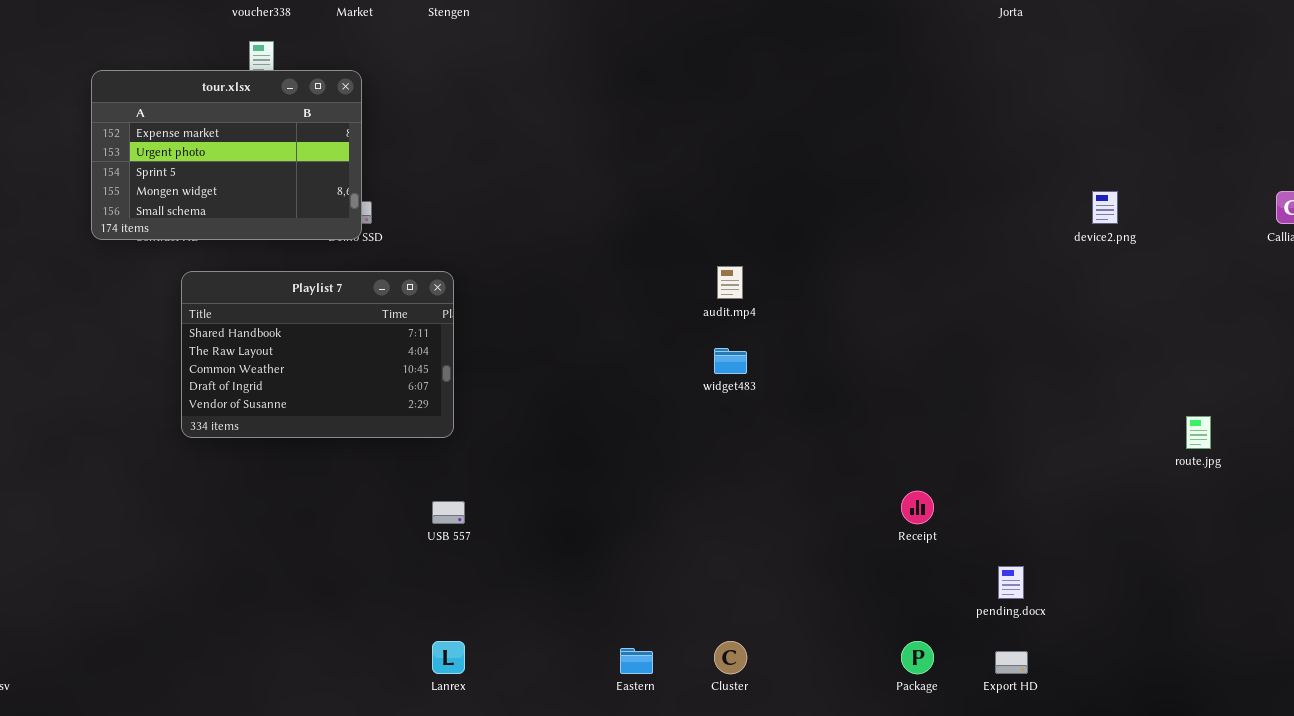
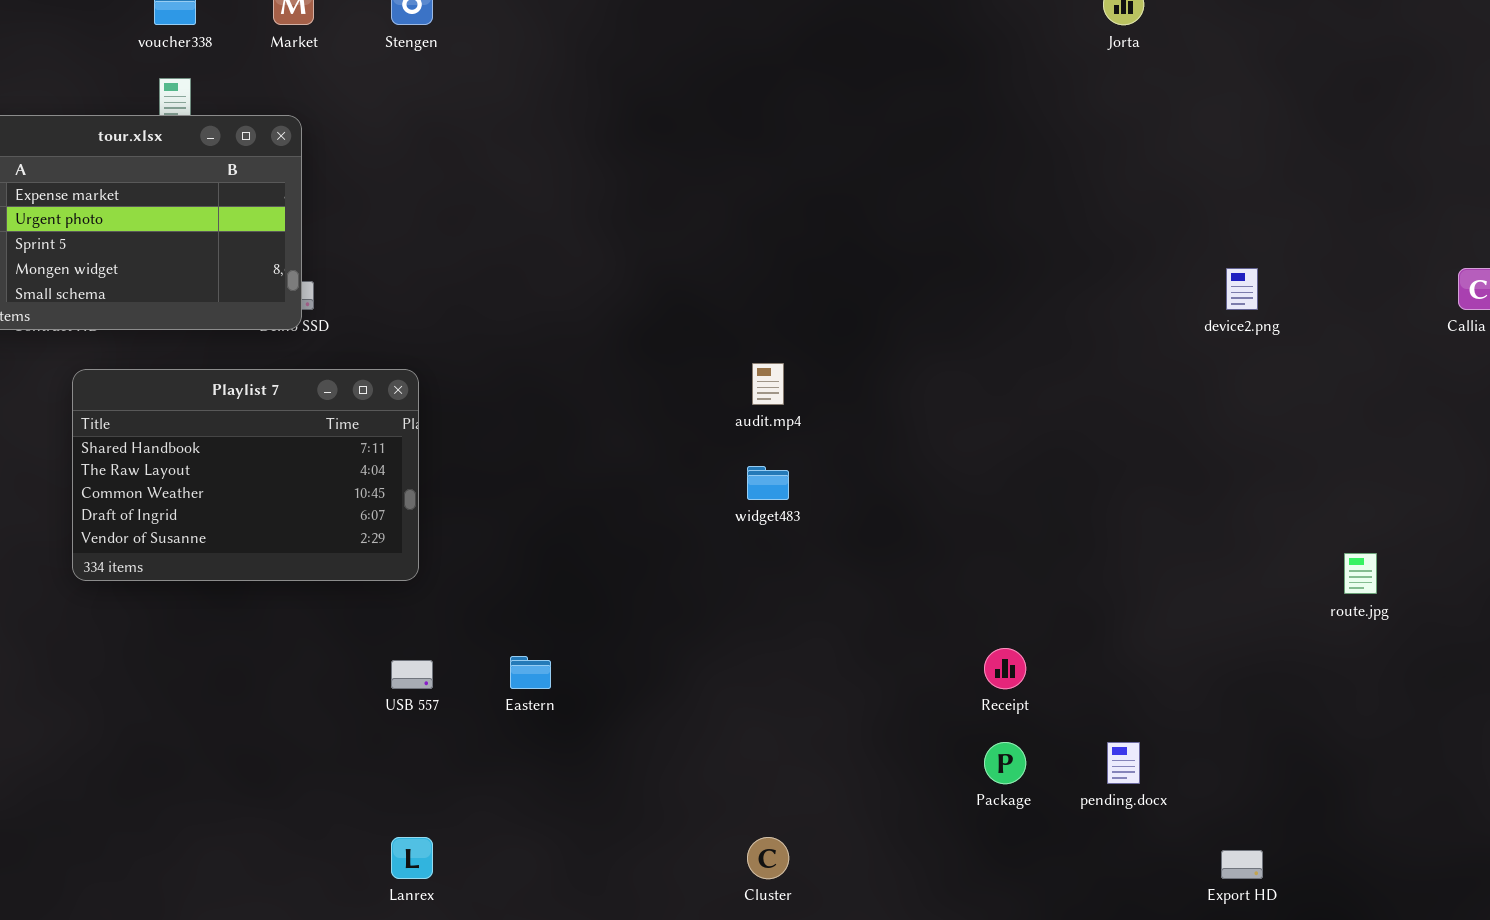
Package: [901,641,934,674] -> [984,742,1026,784], moved
Eastern: [620,648,653,674] -> [510,656,551,689], moved
Export HD: [995,651,1028,674] -> [1221,850,1263,879], moved

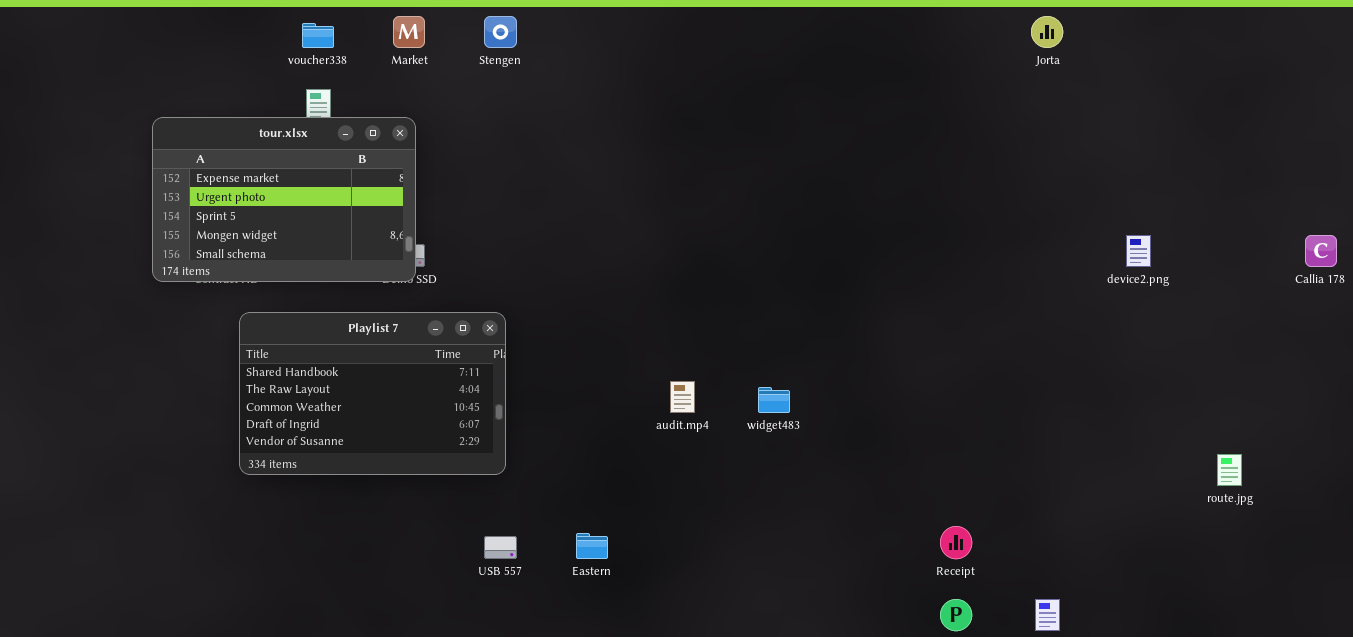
audit.mp4: [752,363,784,405] -> [670,381,695,413], moved

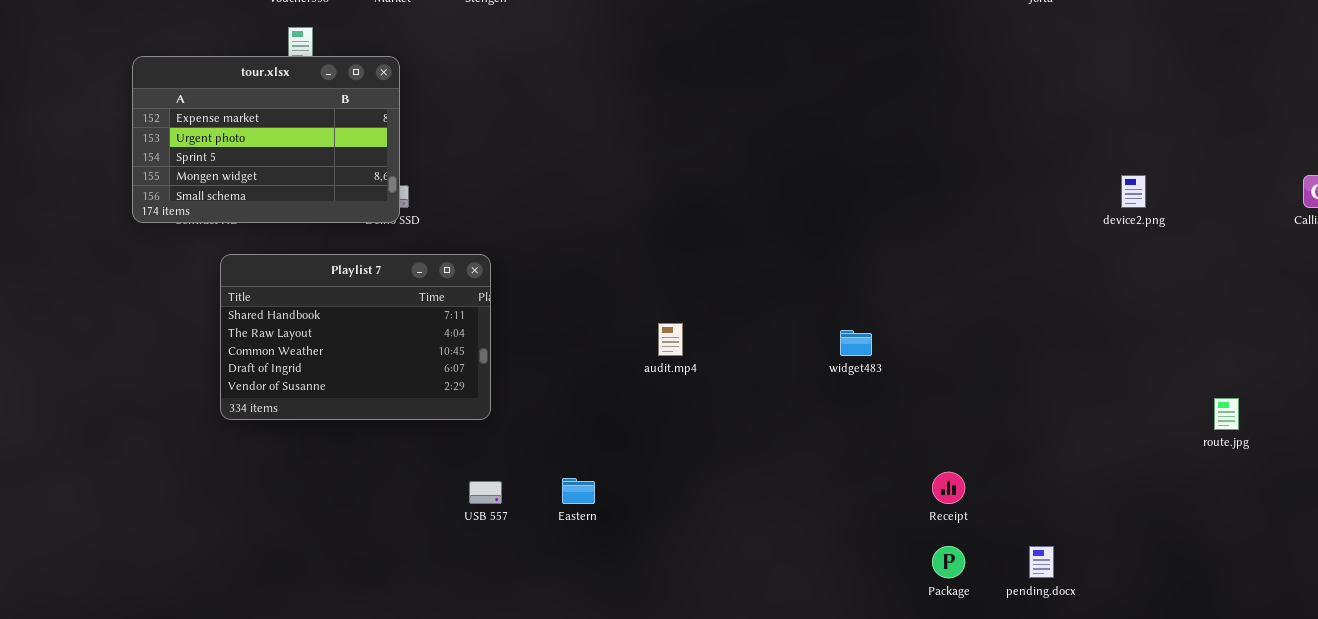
widget483: [758,387,790,413] -> [840,330,872,356], moved

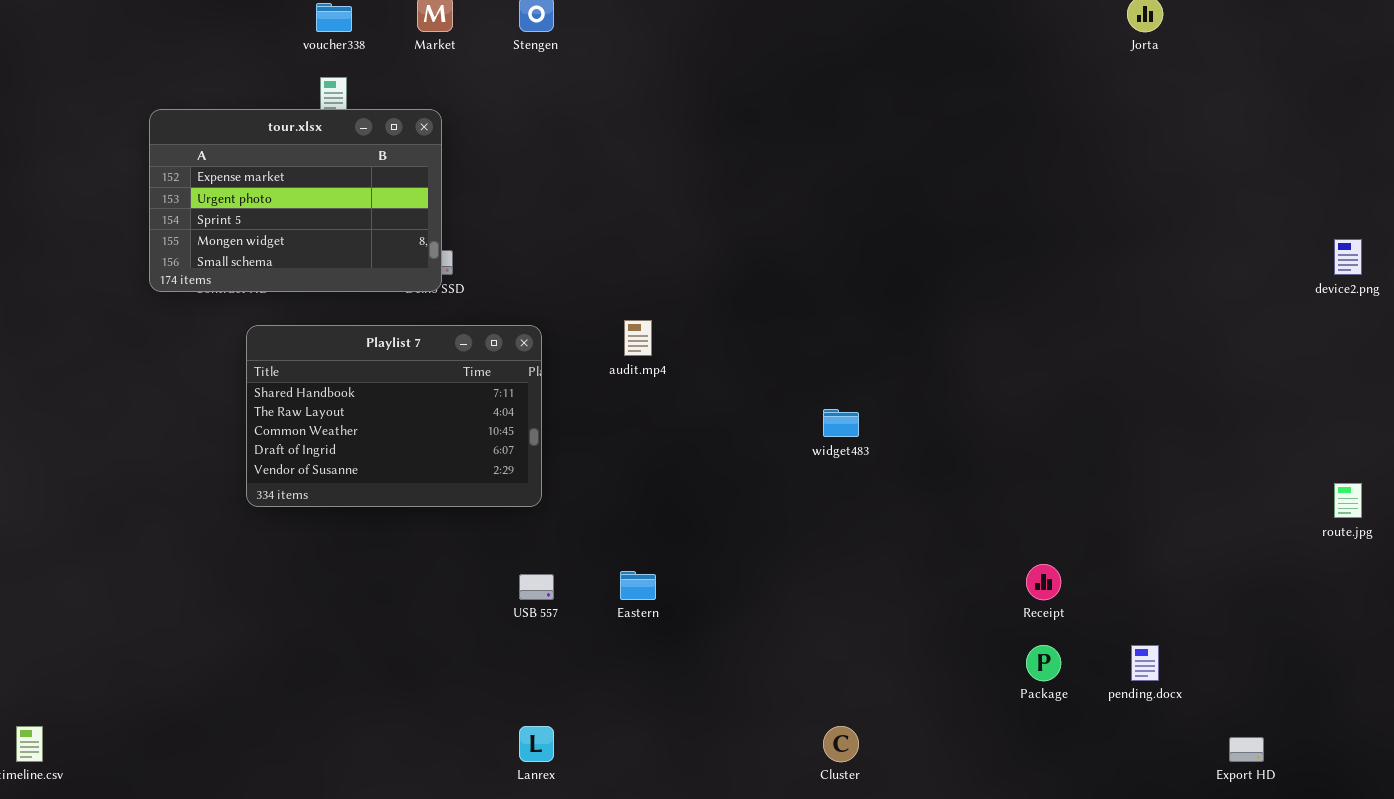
device2.png: [1121,175,1146,208] -> [1334,239,1362,275], moved
audit.mp4: [658,323,683,356] -> [624,320,652,356], moved
widget483: [840,330,872,356] -> [823,409,859,437], moved

